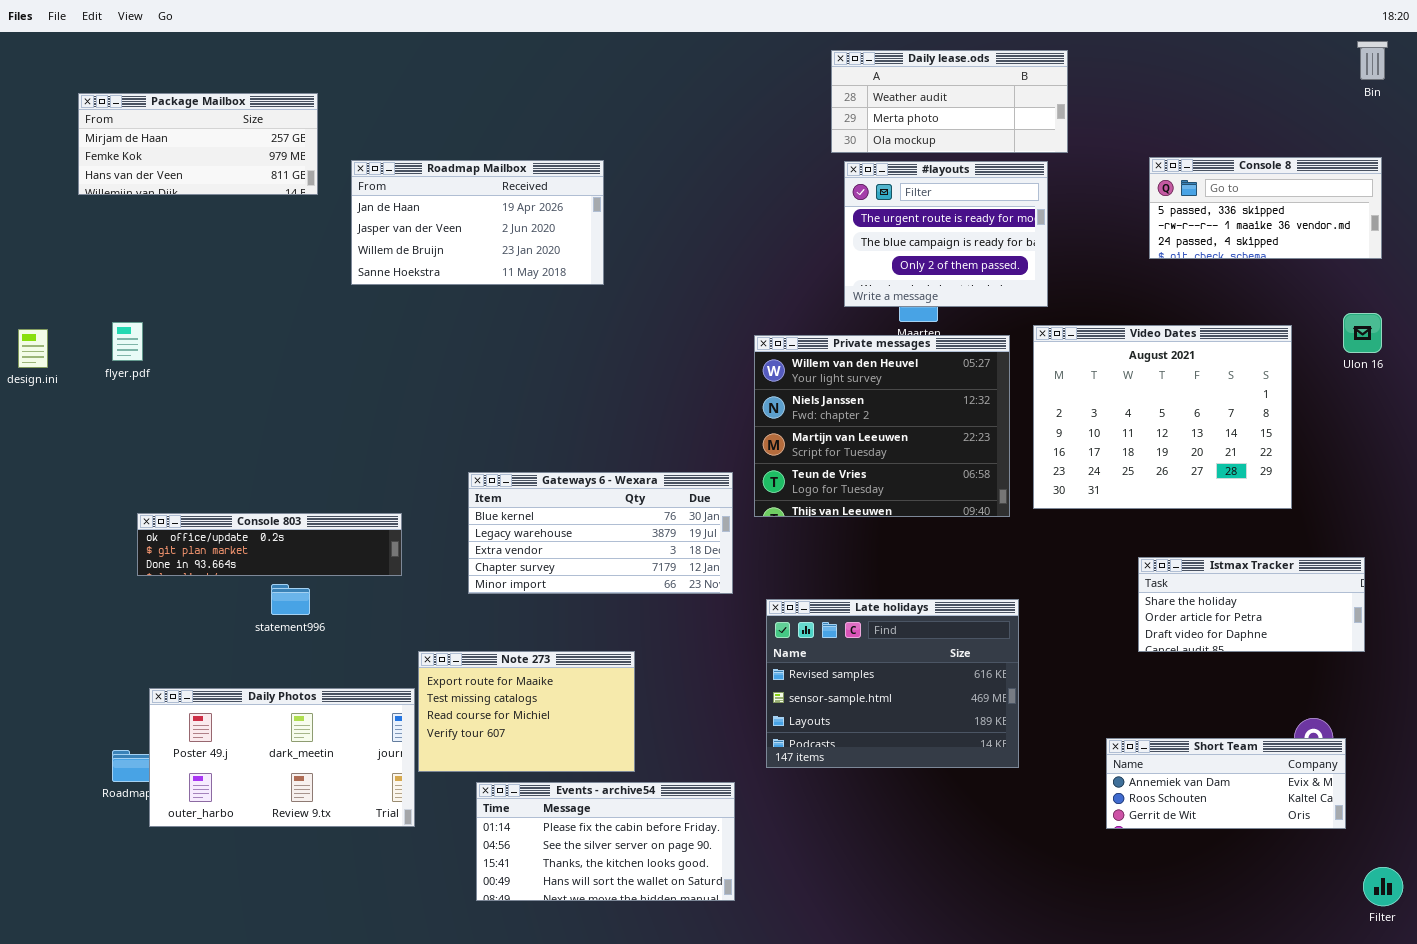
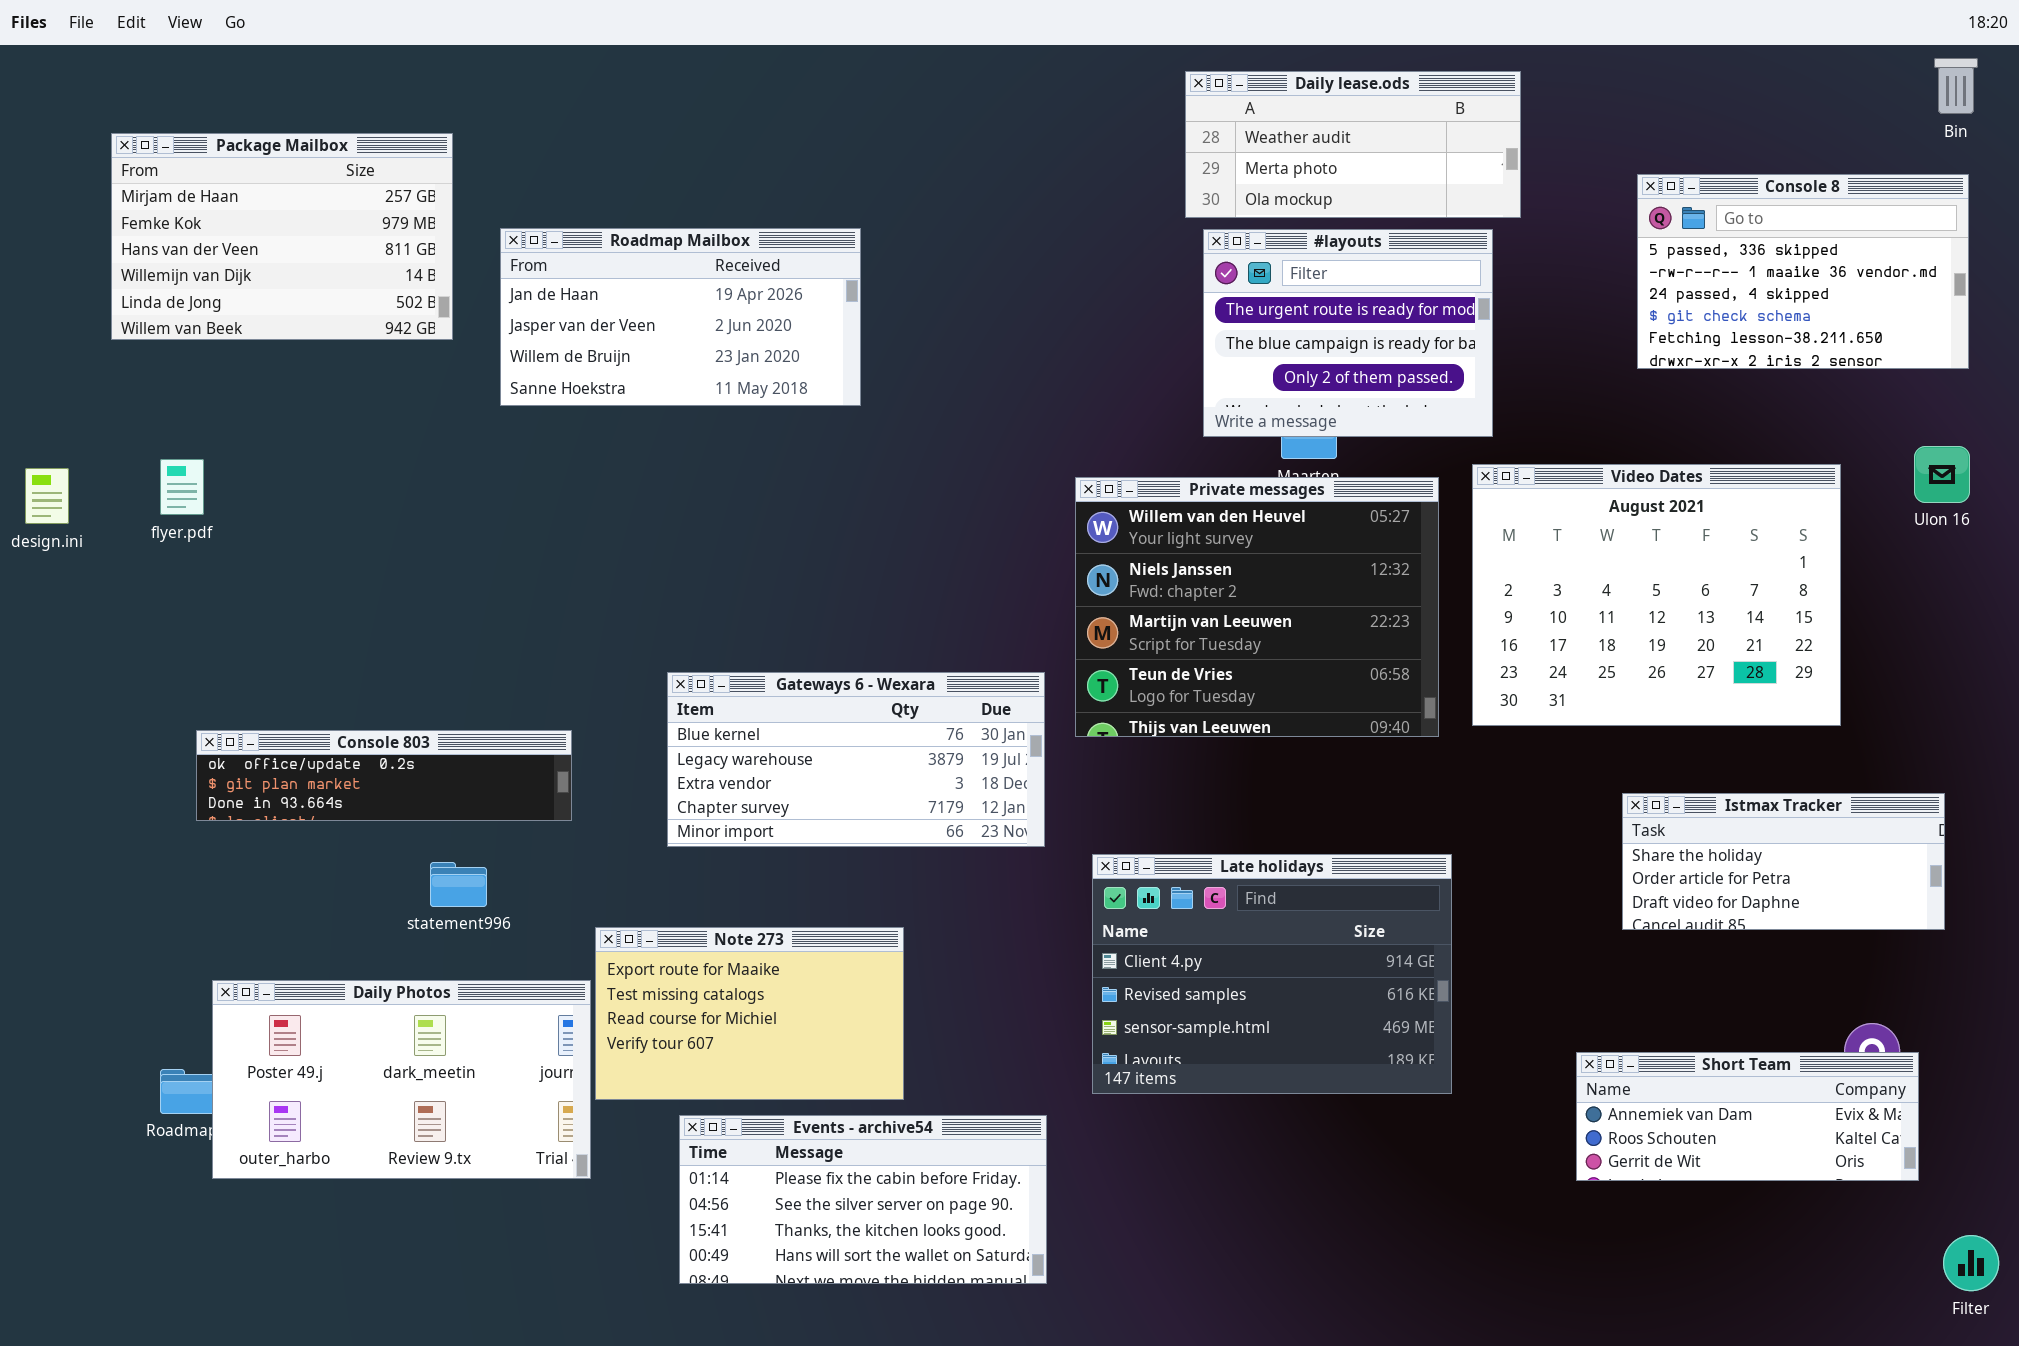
Package Mailbox: [78,93,318,195] -> [111,133,453,340], resized
Console 8: [1149,157,1382,259] -> [1637,174,1969,369], resized
statement996: [271,584,310,615] -> [430,862,487,907], moved
Late holidays: [766,599,1019,768] -> [1092,854,1452,1094], scrolled up 1 row

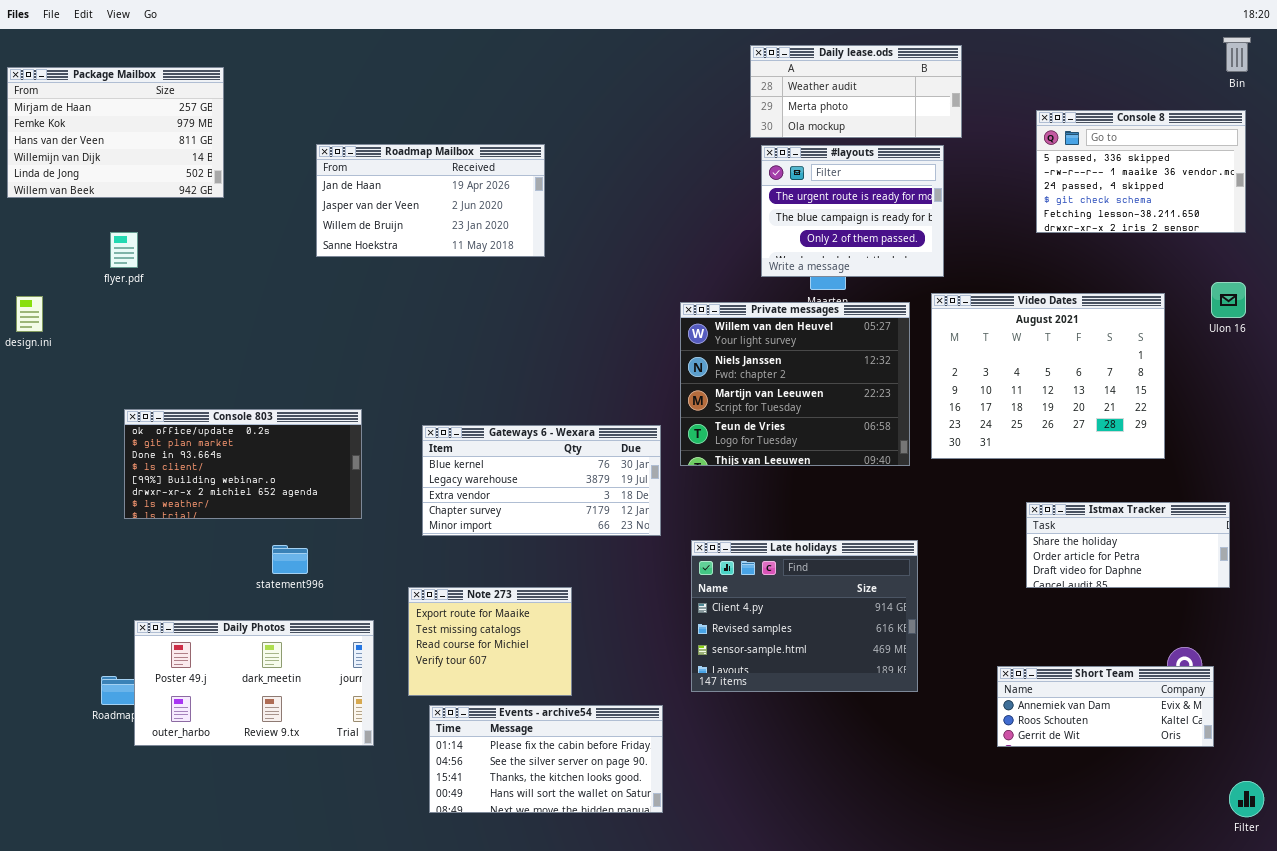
Package Mailbox: [111,133,453,340] -> [7,67,224,198], moved
flyer.pdf: [160,459,204,515] -> [110,232,138,268], moved
Console 803: [196,730,572,821] -> [124,409,362,519], resized
Note 273: [595,927,904,1100] -> [408,587,572,696], resized

